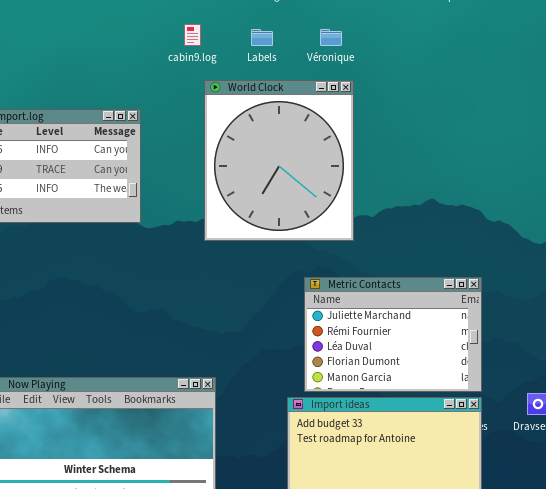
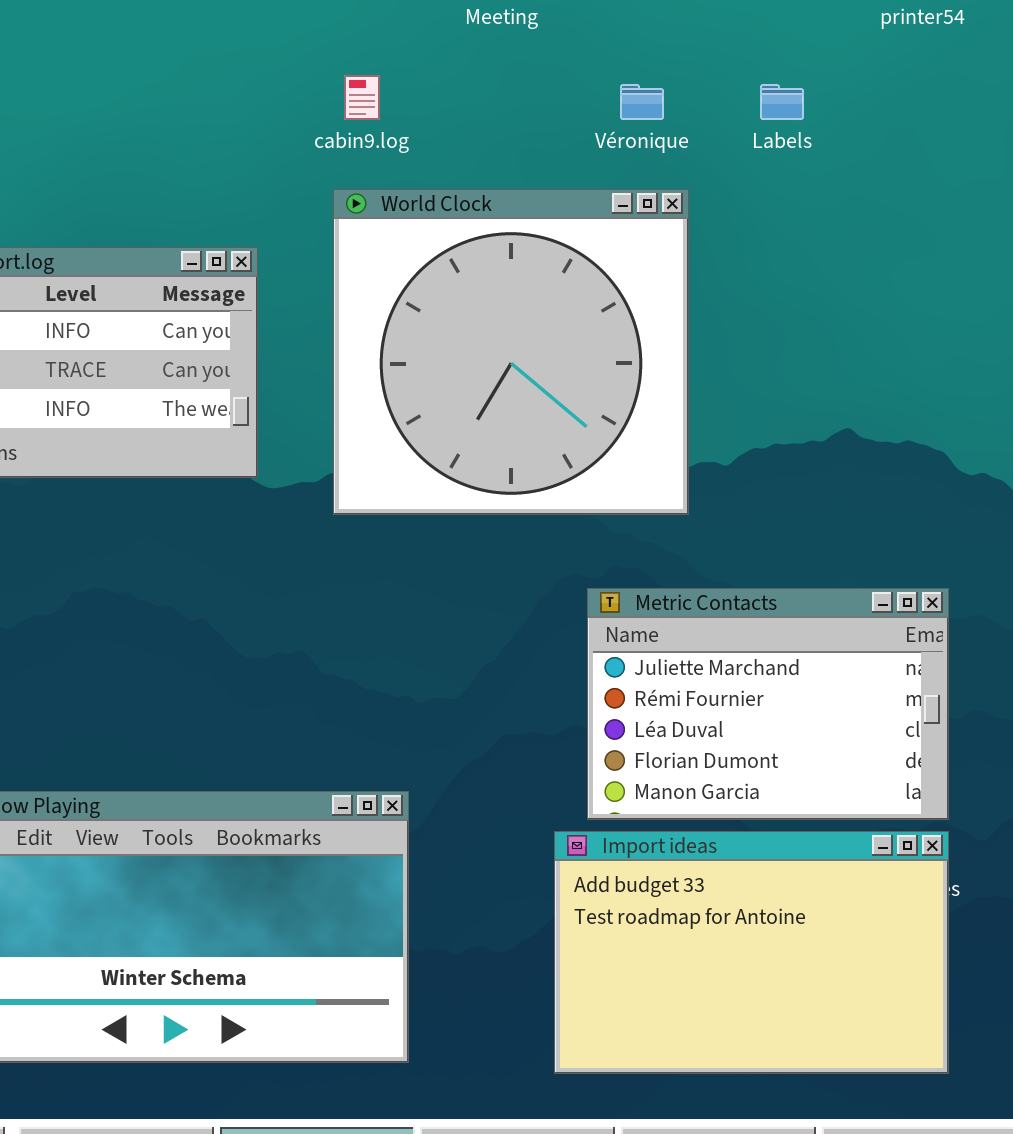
Labels: [251,29,273,46] -> [760,84,804,120], moved
World Clock: [204,80,354,241] -> [333,189,689,515], resized

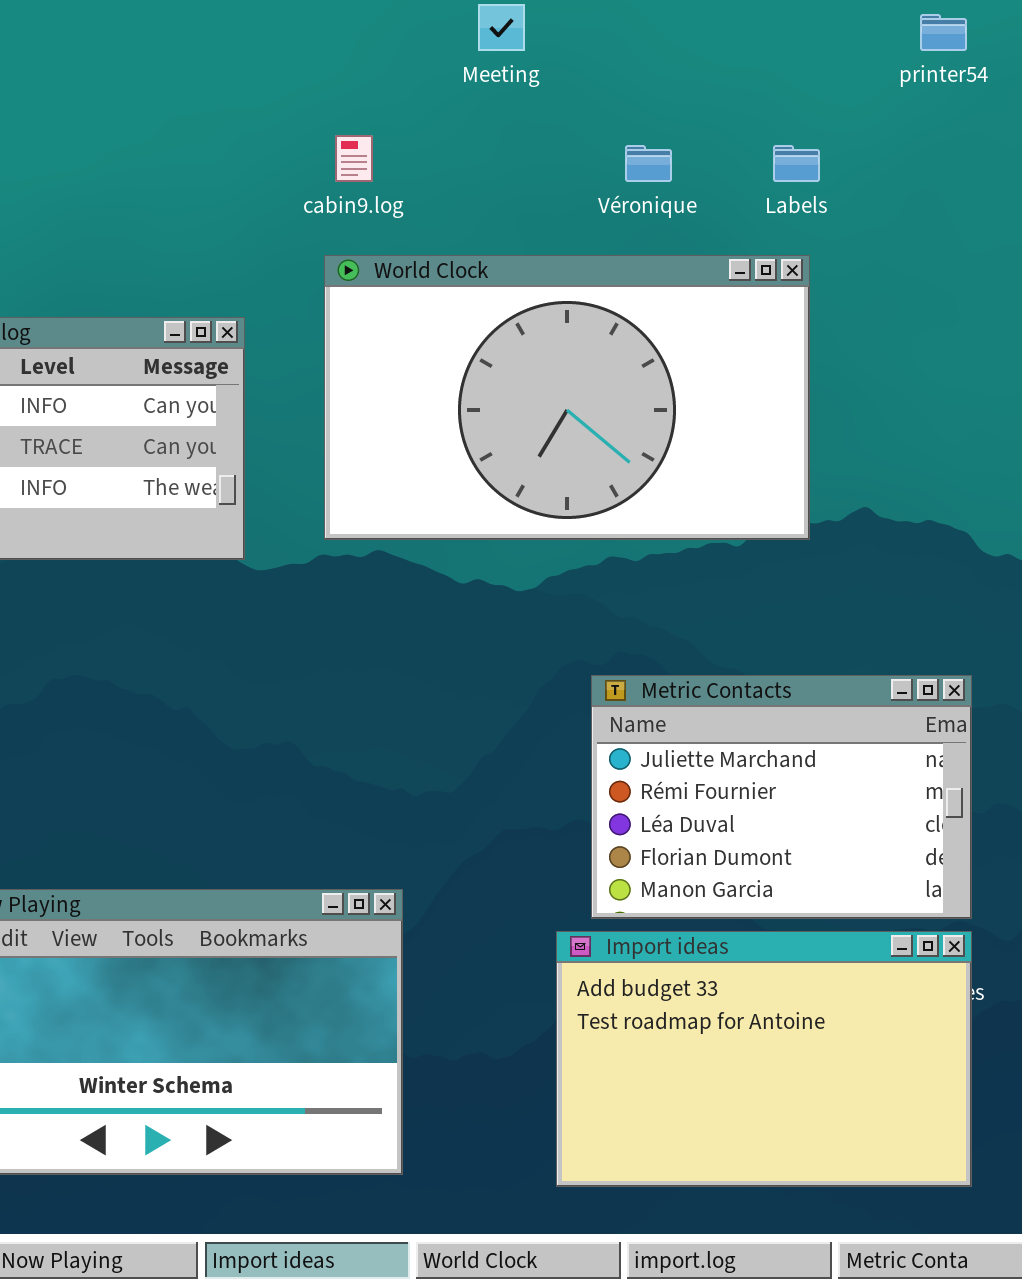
World Clock: [333,189,689,515] -> [324,255,810,540], resized

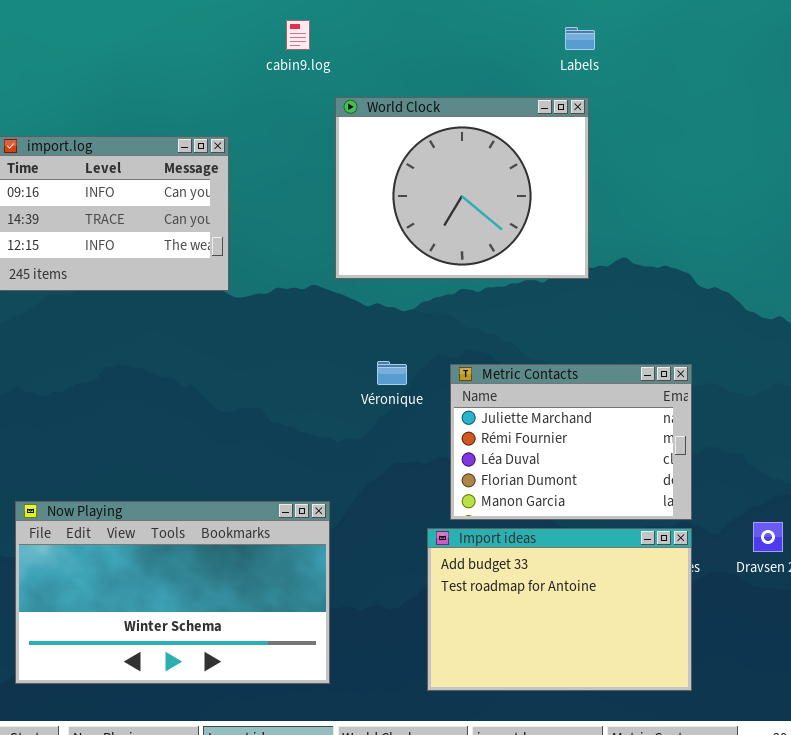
Véronique: [625,145,672,182] -> [377,361,407,385], moved
World Clock: [324,255,810,540] -> [335,97,589,279], resized

